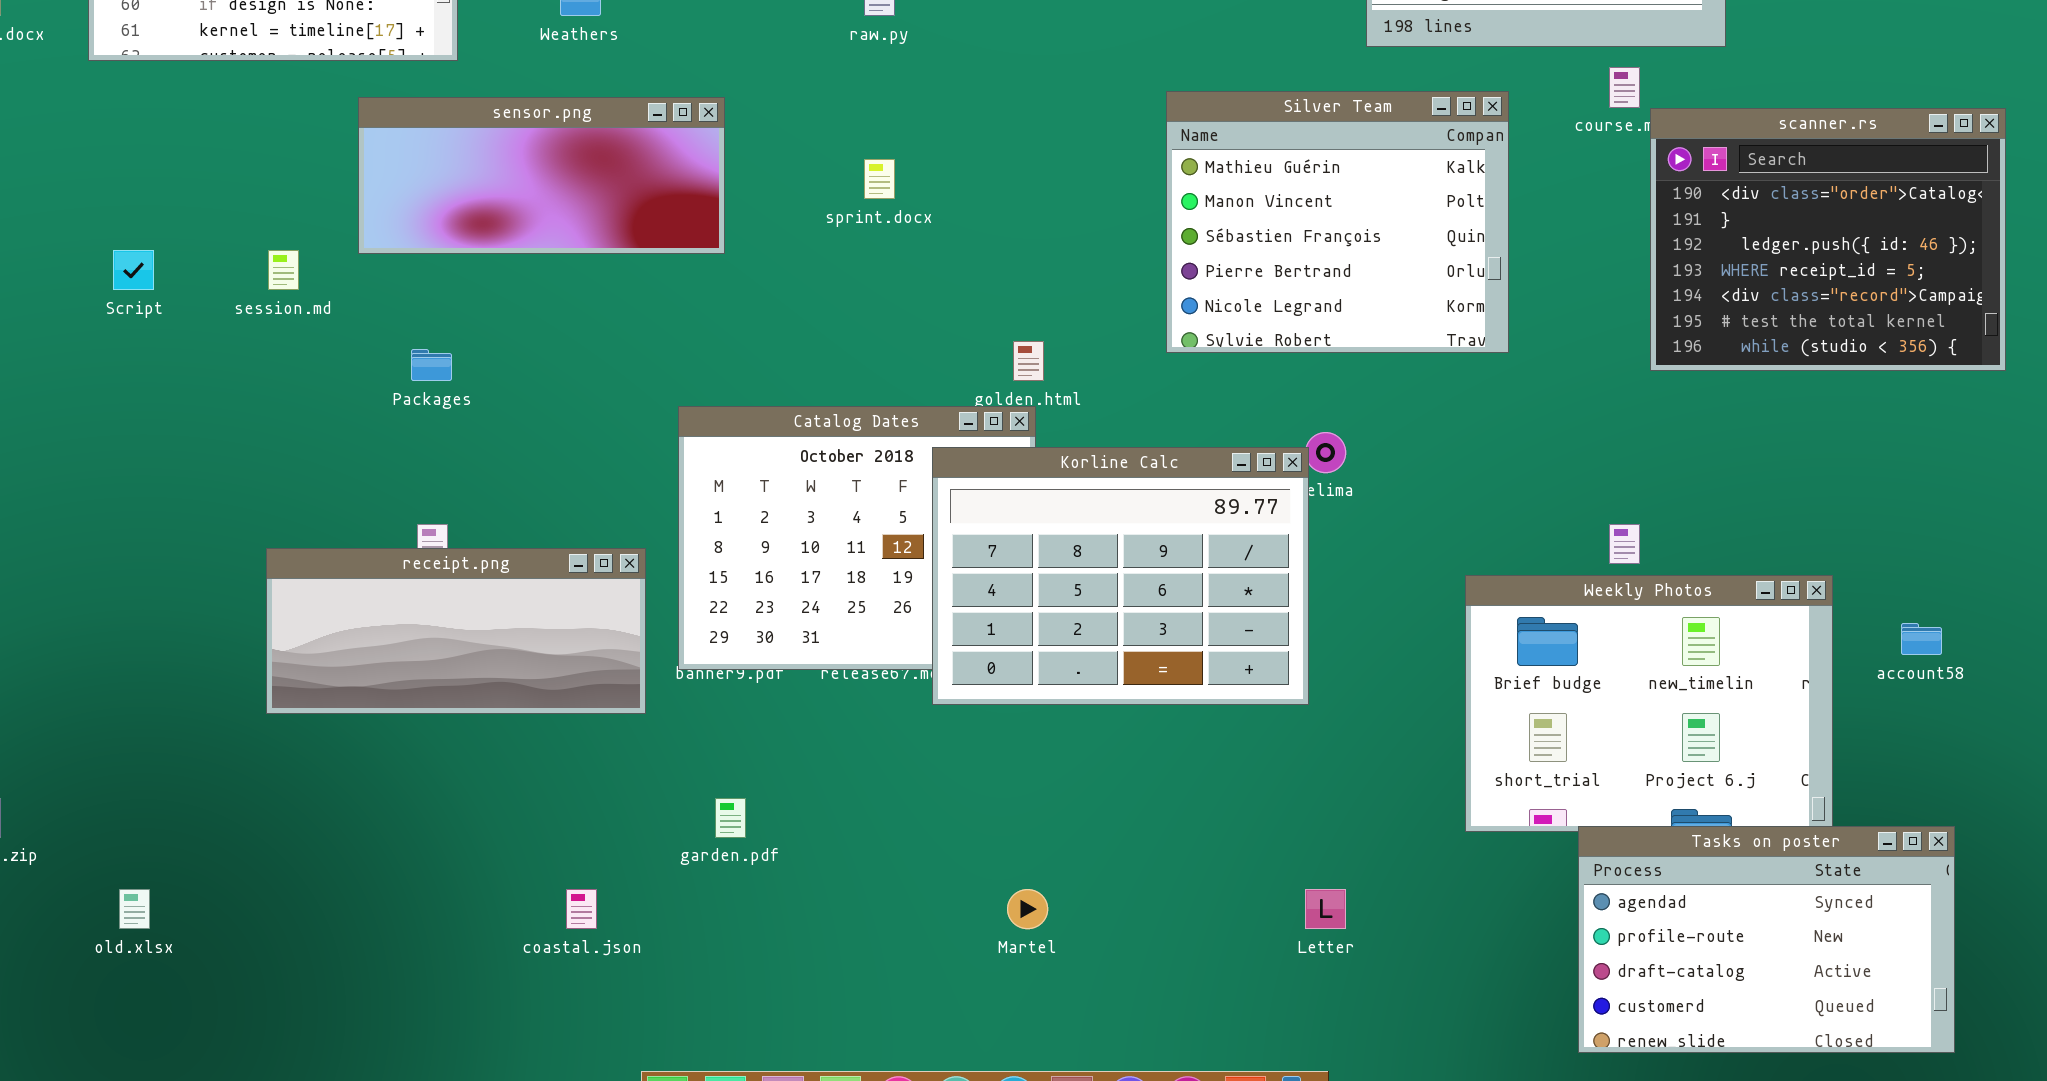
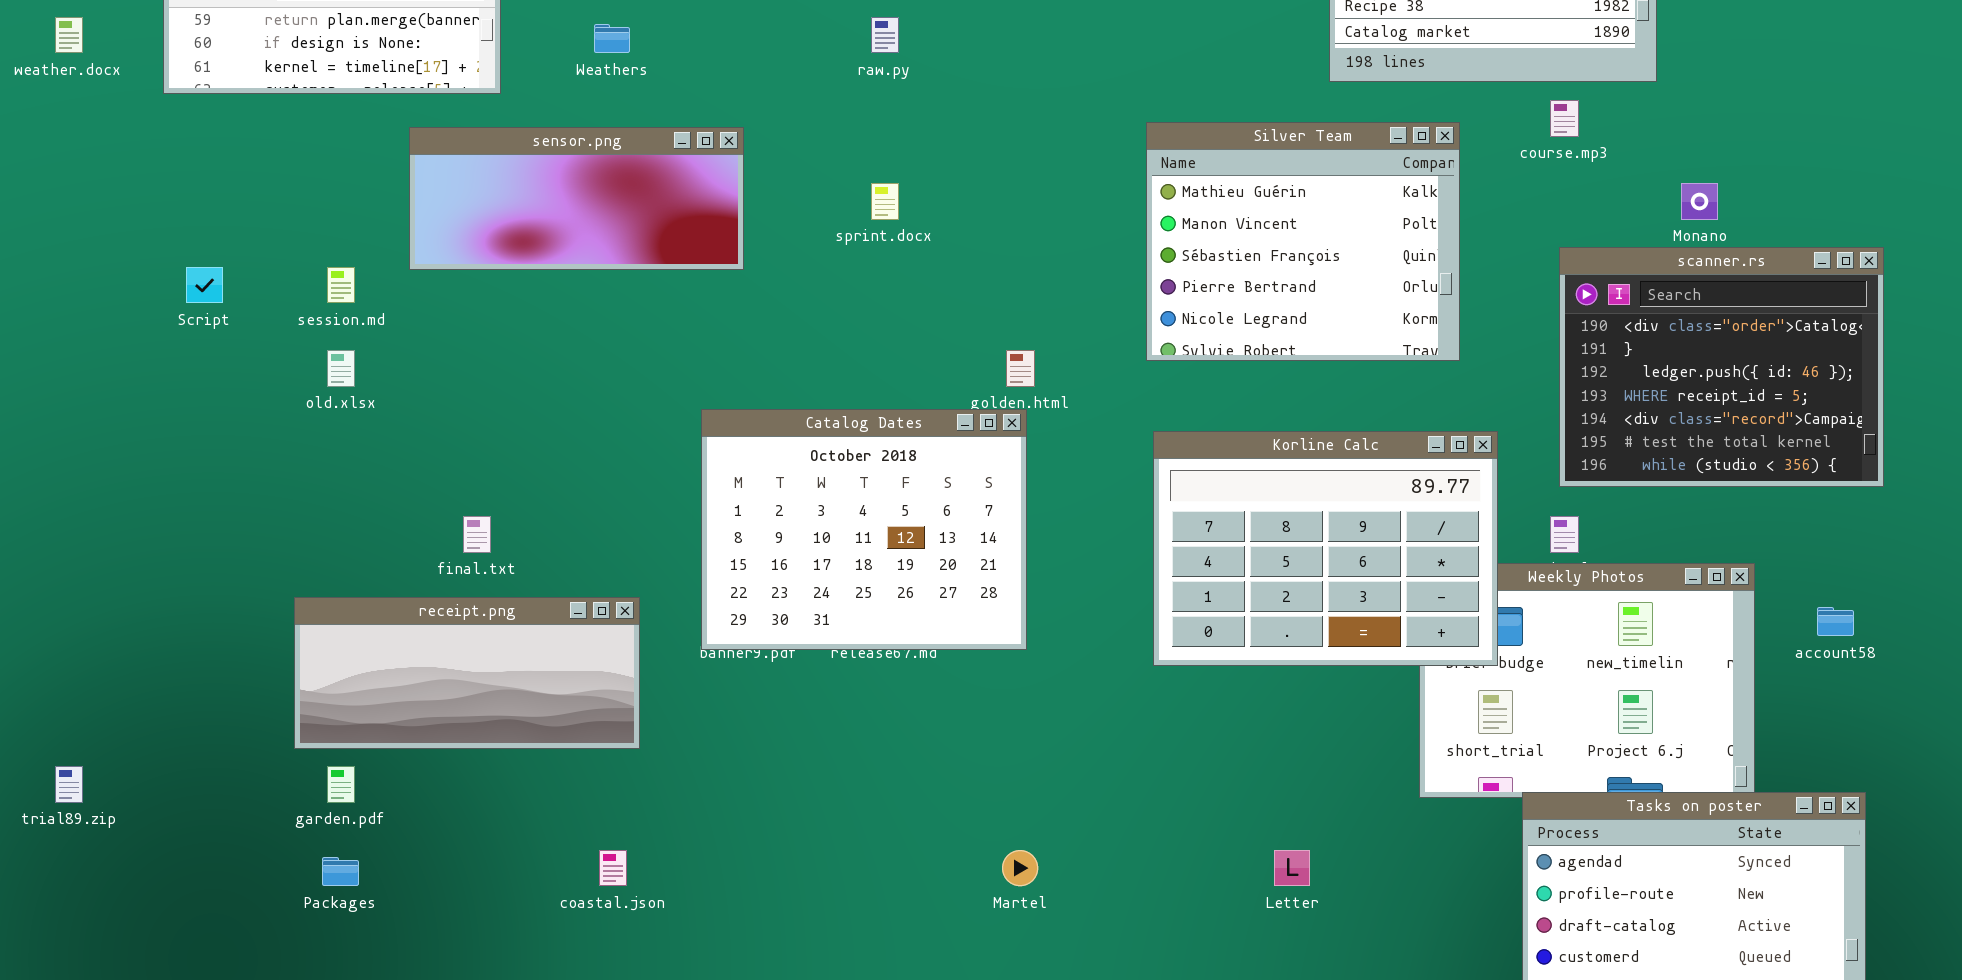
scanner.rs: [1650,108,2006,371] -> [1559,247,1884,487], moved
Packages: [411,349,452,381] -> [322,857,359,886], moved
Korline Calc: [932,447,1309,705] -> [1153,431,1498,666], moved
receipt.png: [266,548,646,714] -> [294,597,640,749], moved
garden.pdf: [715,798,746,838] -> [327,766,355,803], moved
old.xlsx: [119,889,150,929] -> [327,350,355,387], moved

